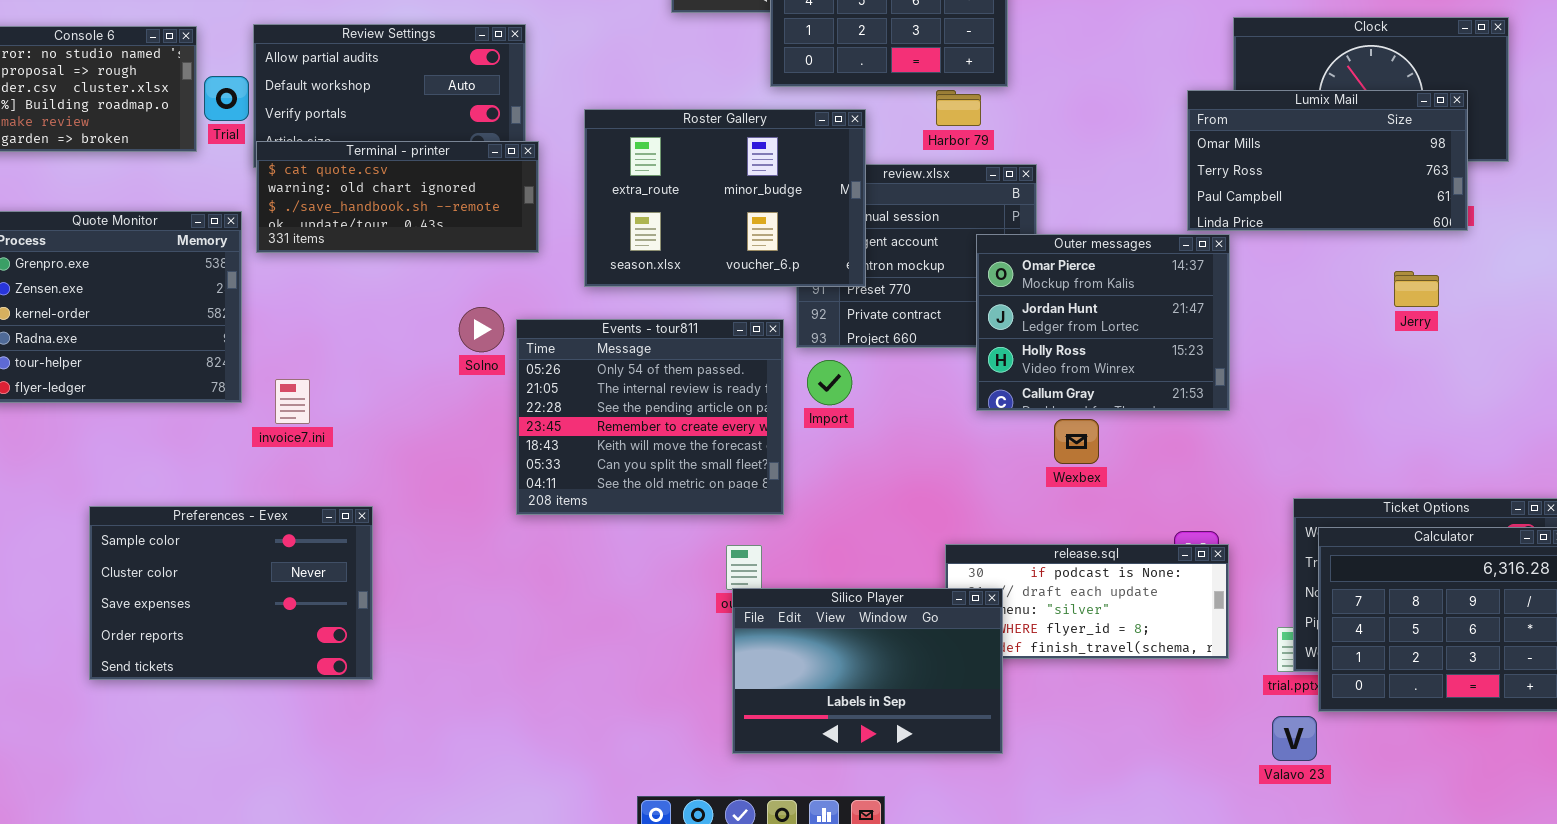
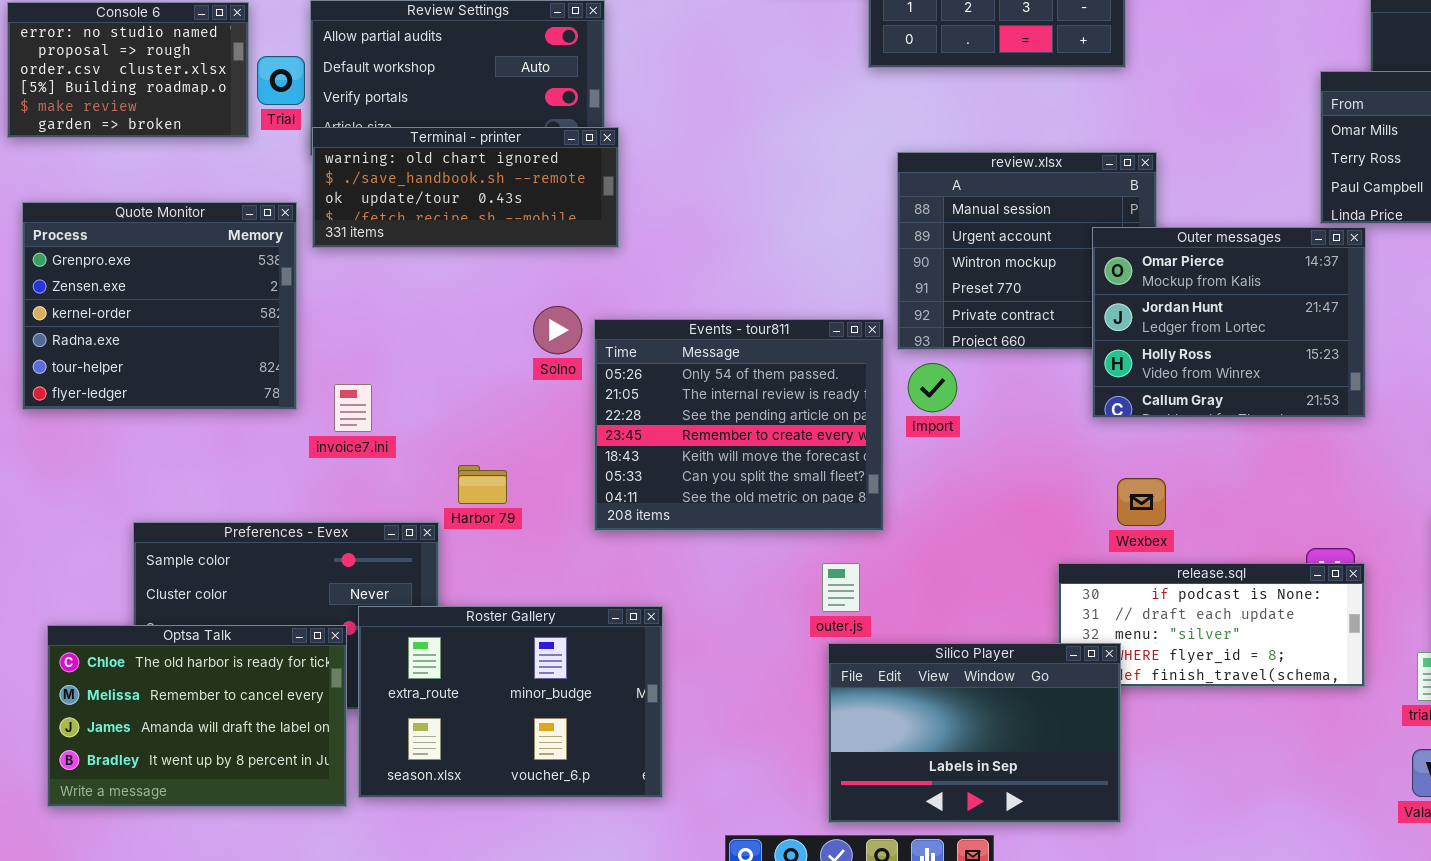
Harbor 79: [936,90,981,126] -> [458,465,507,504], moved
Roster Gallery: [584,109,866,287] -> [358,606,663,798], moved
Terminal - printer: [256,141,539,253] -> [312,127,619,248], scrolled down 1 row
Wexbex: [1054,419,1099,464] -> [1117,478,1166,526], moved
Silico Player: [732,588,1003,754] -> [828,643,1121,823], moved
Optsa Talk: none -> [47,625,347,807], opened

